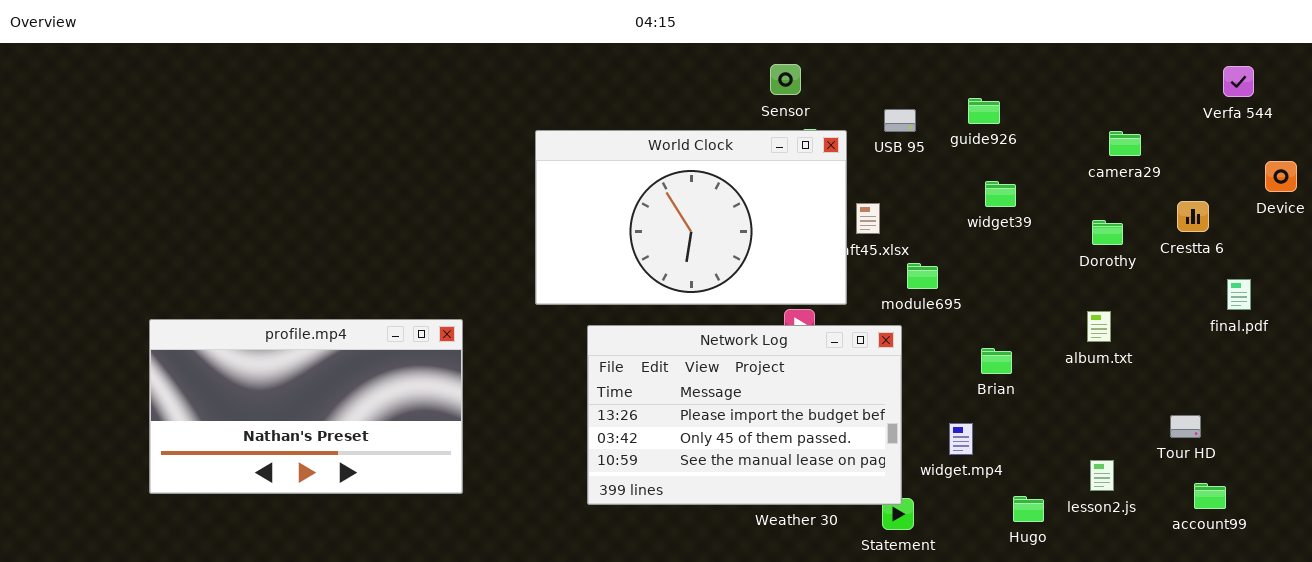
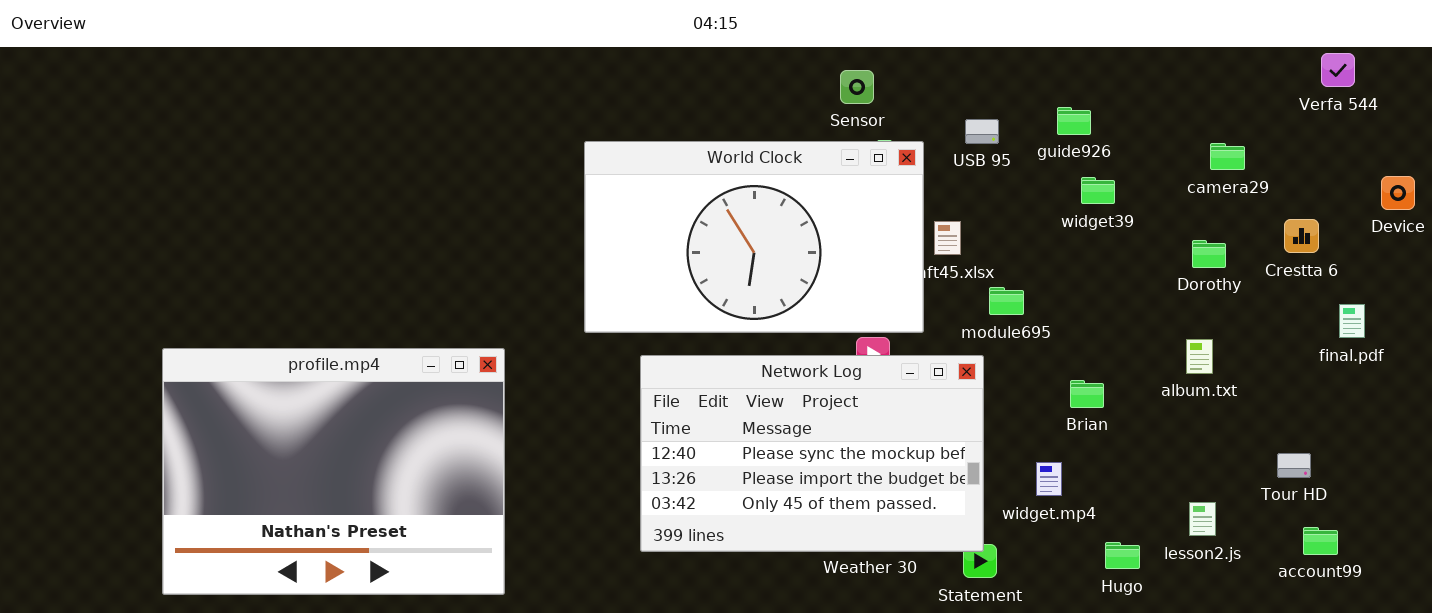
Verfa 544: [1223,66,1254,97] -> [1321,53,1355,87], moved
widget39: [985,181,1016,207] -> [1081,177,1115,204], moved
profile.mp4: [149,319,463,494] -> [162,348,505,595], resized
Network Log: [587,325,902,505] -> [640,355,984,552], scrolled up 1 row

